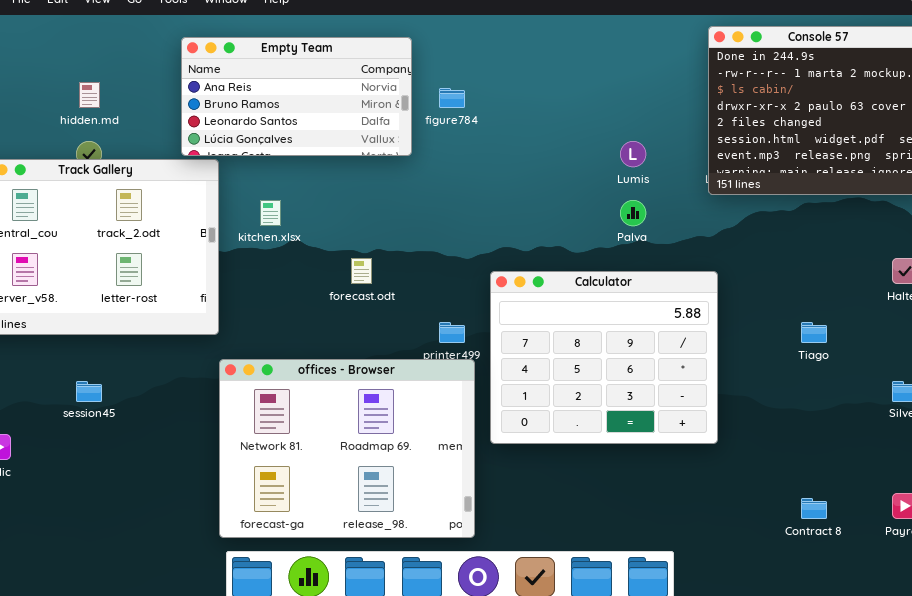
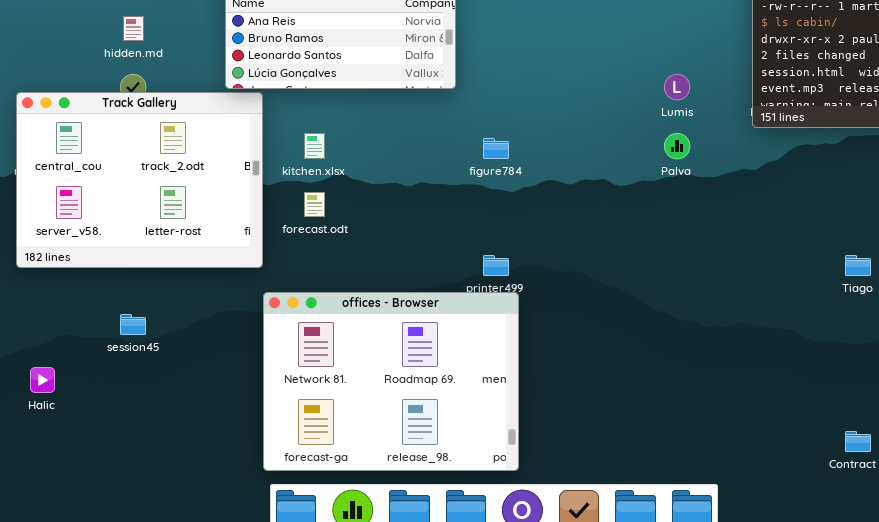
figure784: [439,88,465,108] -> [483,138,509,159], moved
forecast.odt: [351,258,372,284] -> [304,192,325,217], moved
Calculator: [490,271,718,444] -> none, closed

